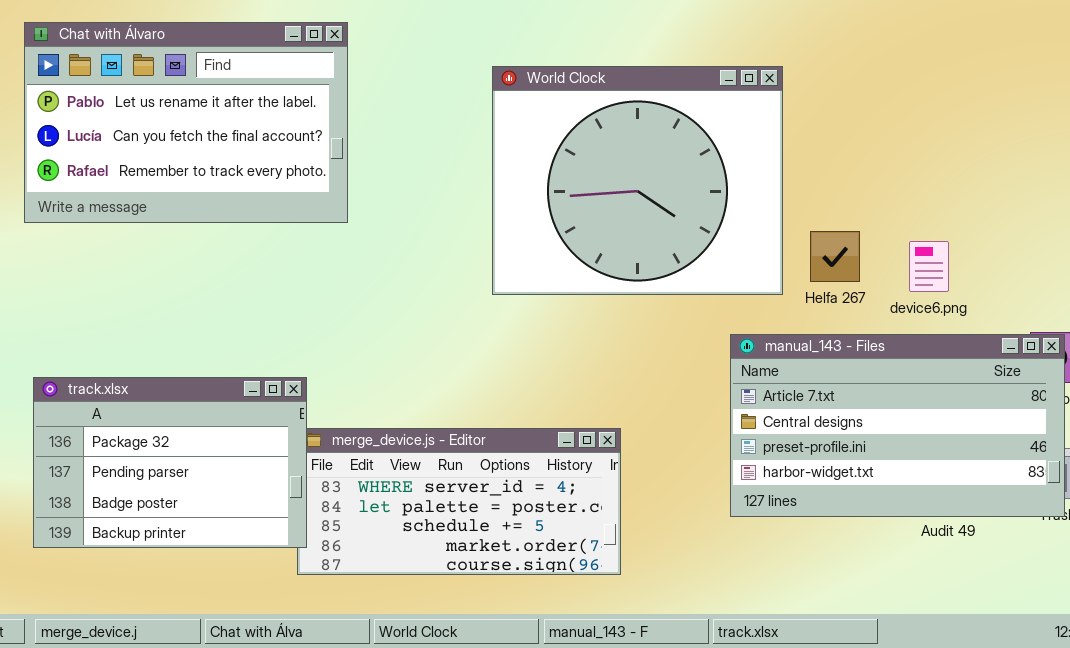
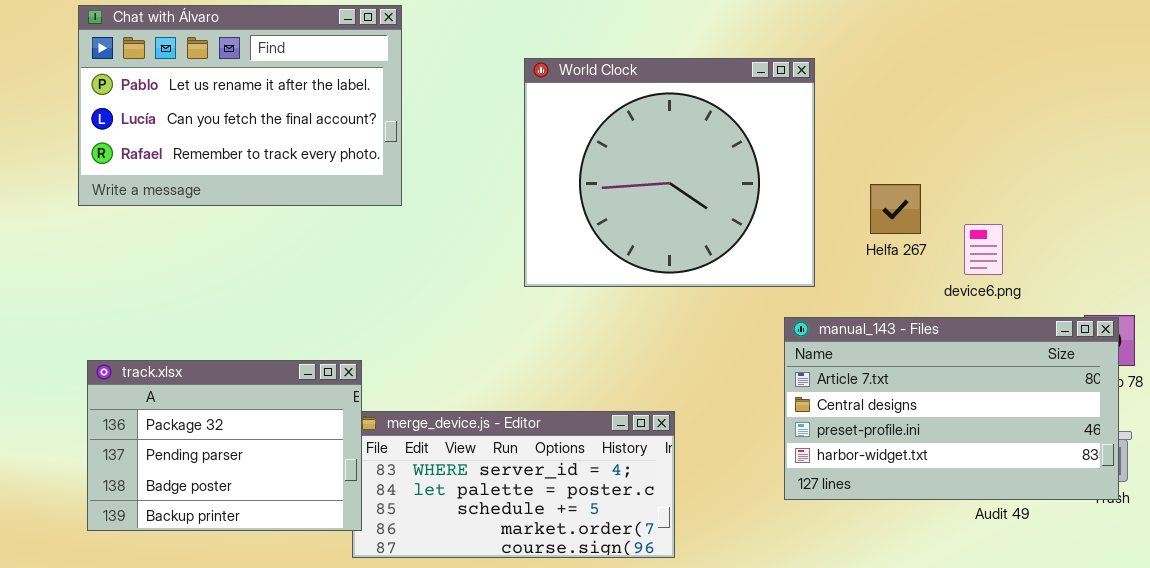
World Clock: [492,66,783,295] -> [524,58,815,287], moved
Helfa 267: [810,231,860,282] -> [870,184,921,234], moved

